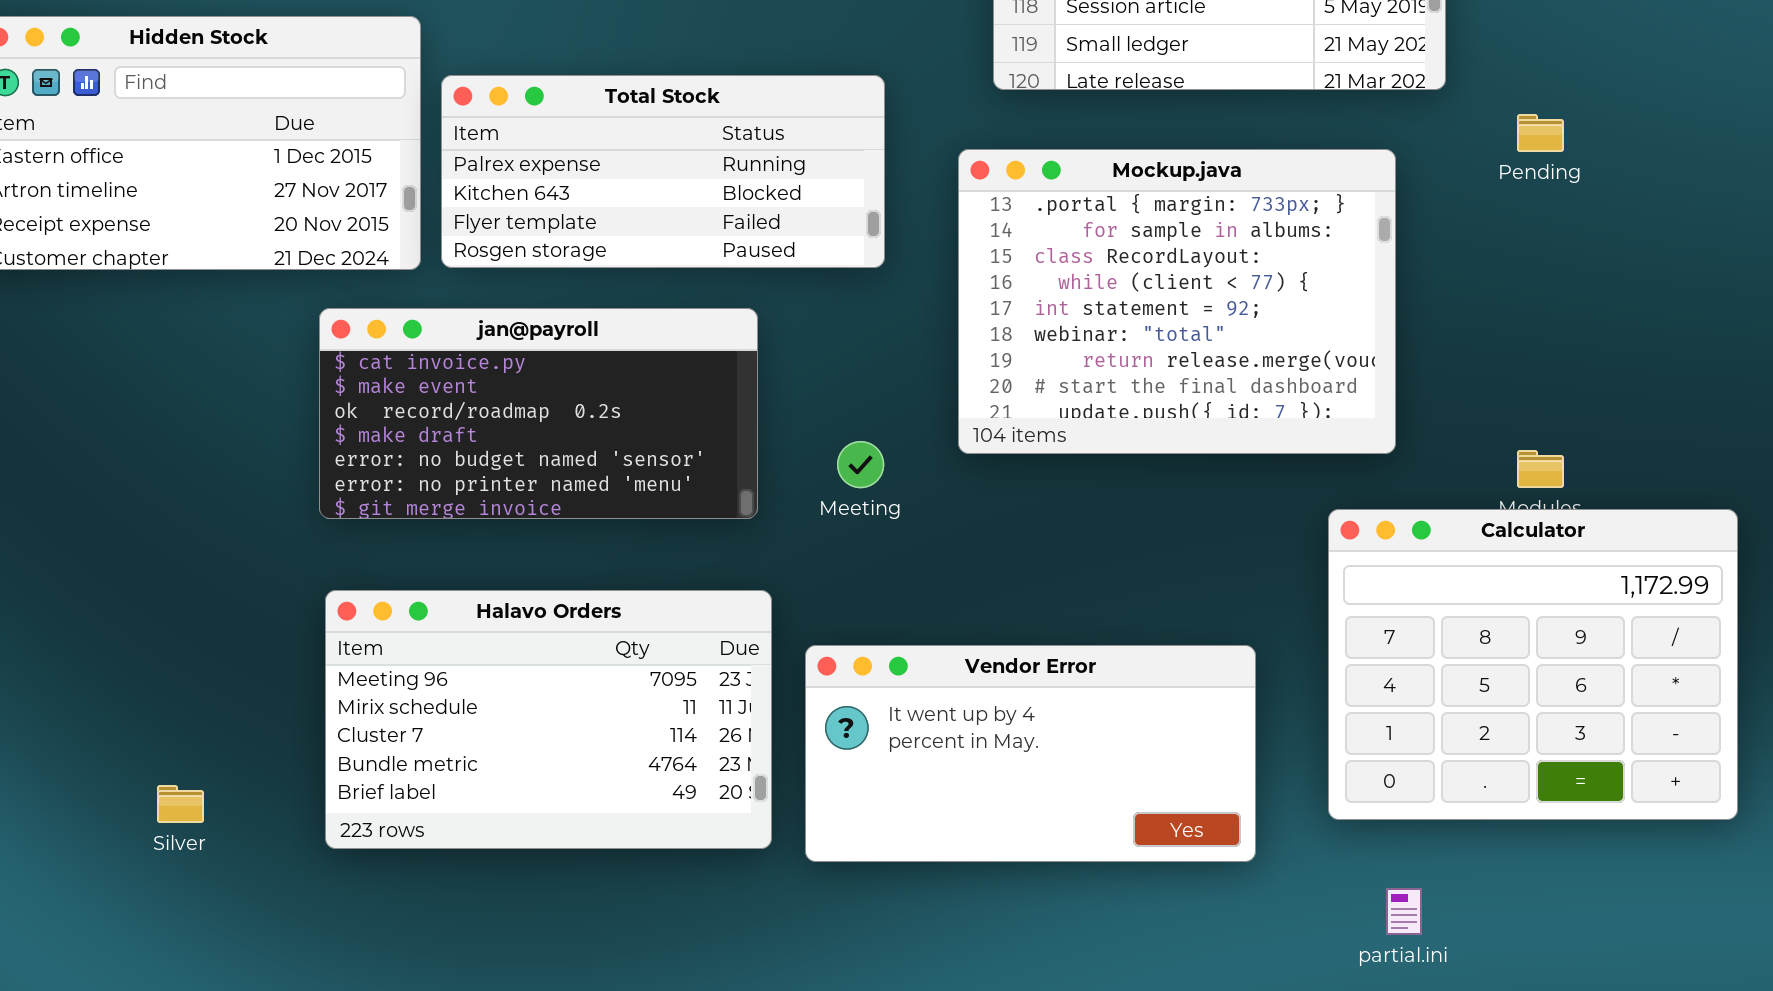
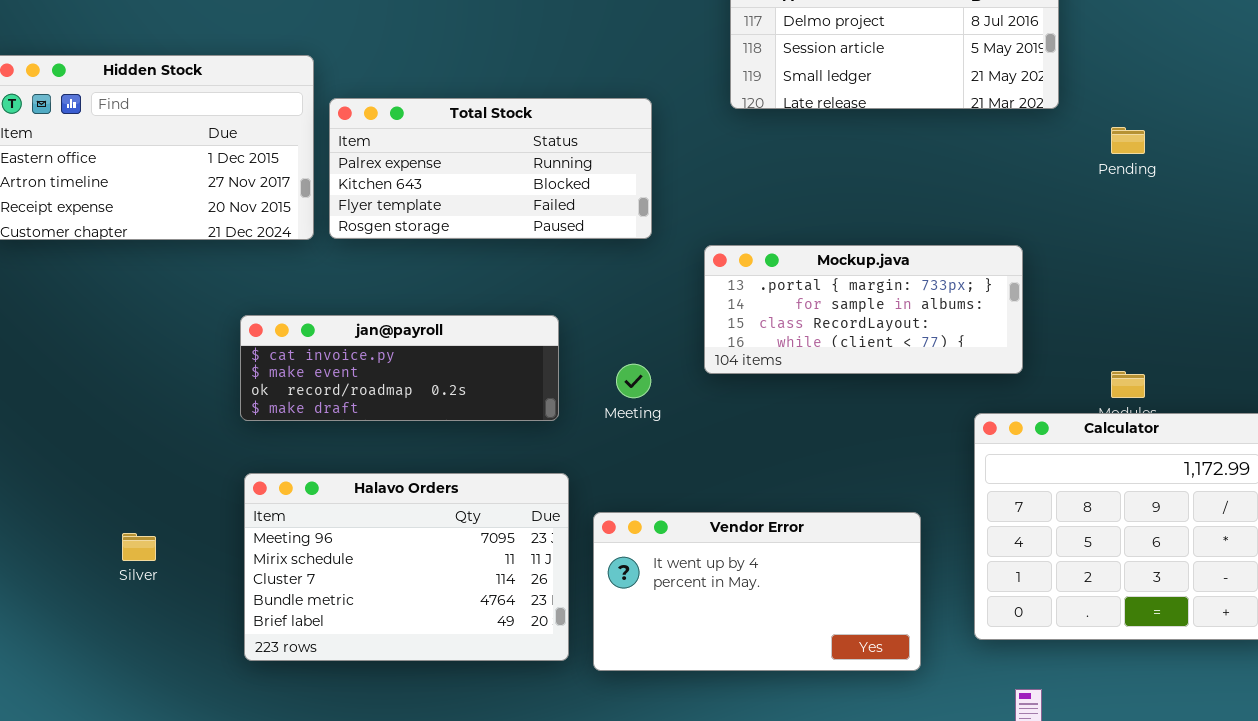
Mockup.java: [958,149,1396,454] -> [704,245,1023,374], resized
jan@payroll: [319,308,758,519] -> [240,315,559,421], resized
Silver: [157,785,204,823] -> [122,533,156,561], moved

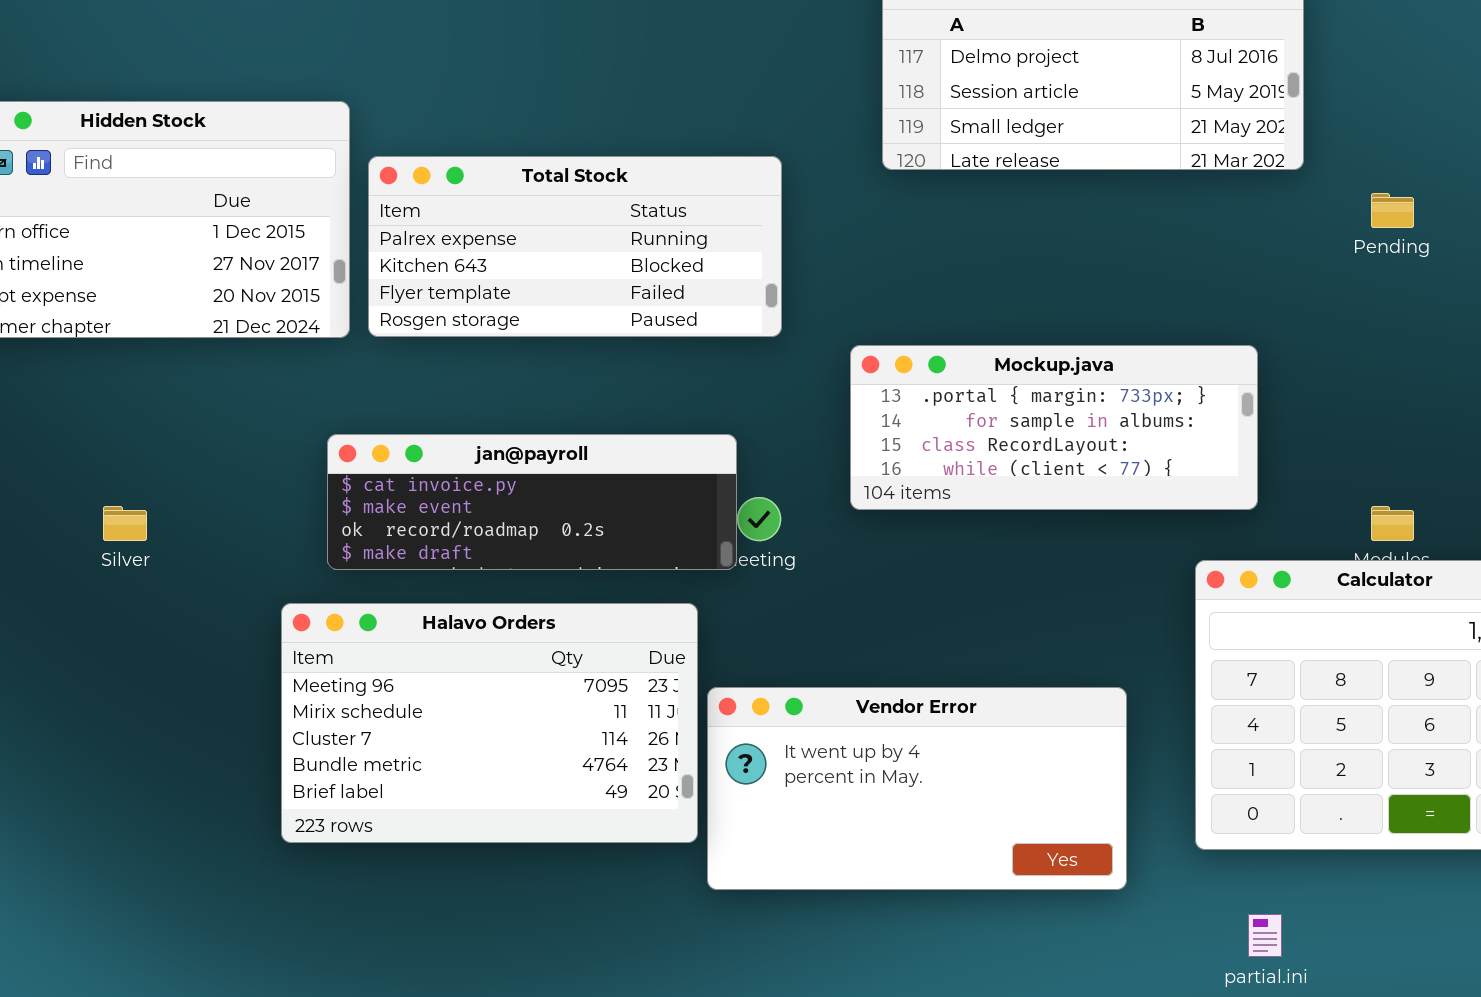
jan@payroll: [240,315,559,421] -> [327,434,737,570], moved
Halavo Orders: [244,473,569,661] -> [281,603,698,843], moved
Silver: [122,533,156,561] -> [103,506,147,541], moved

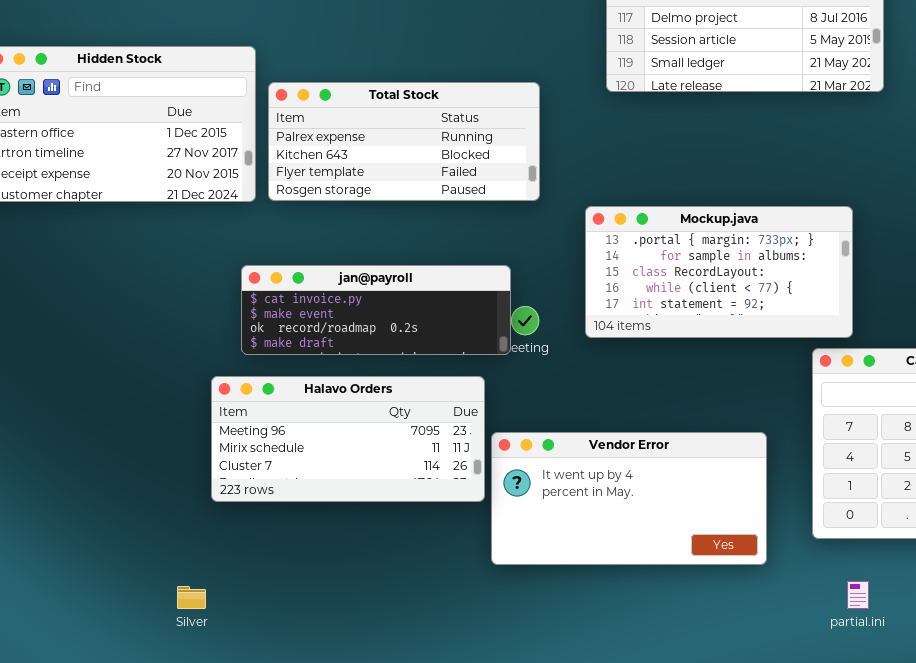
Mockup.java: [850,345,1258,510] -> [585,206,853,338], resized
Silver: [103,506,147,541] -> [177,586,206,609], moved
Halavo Orders: [281,603,698,843] -> [211,376,485,502], resized

